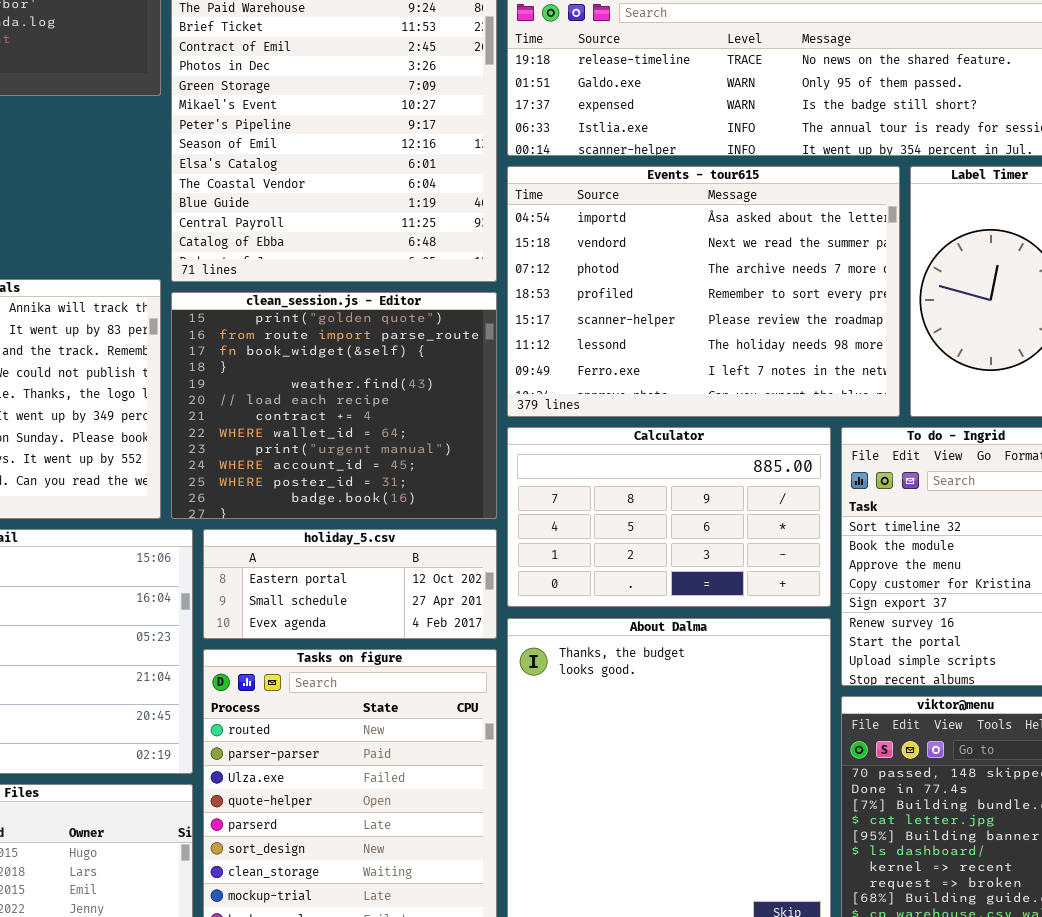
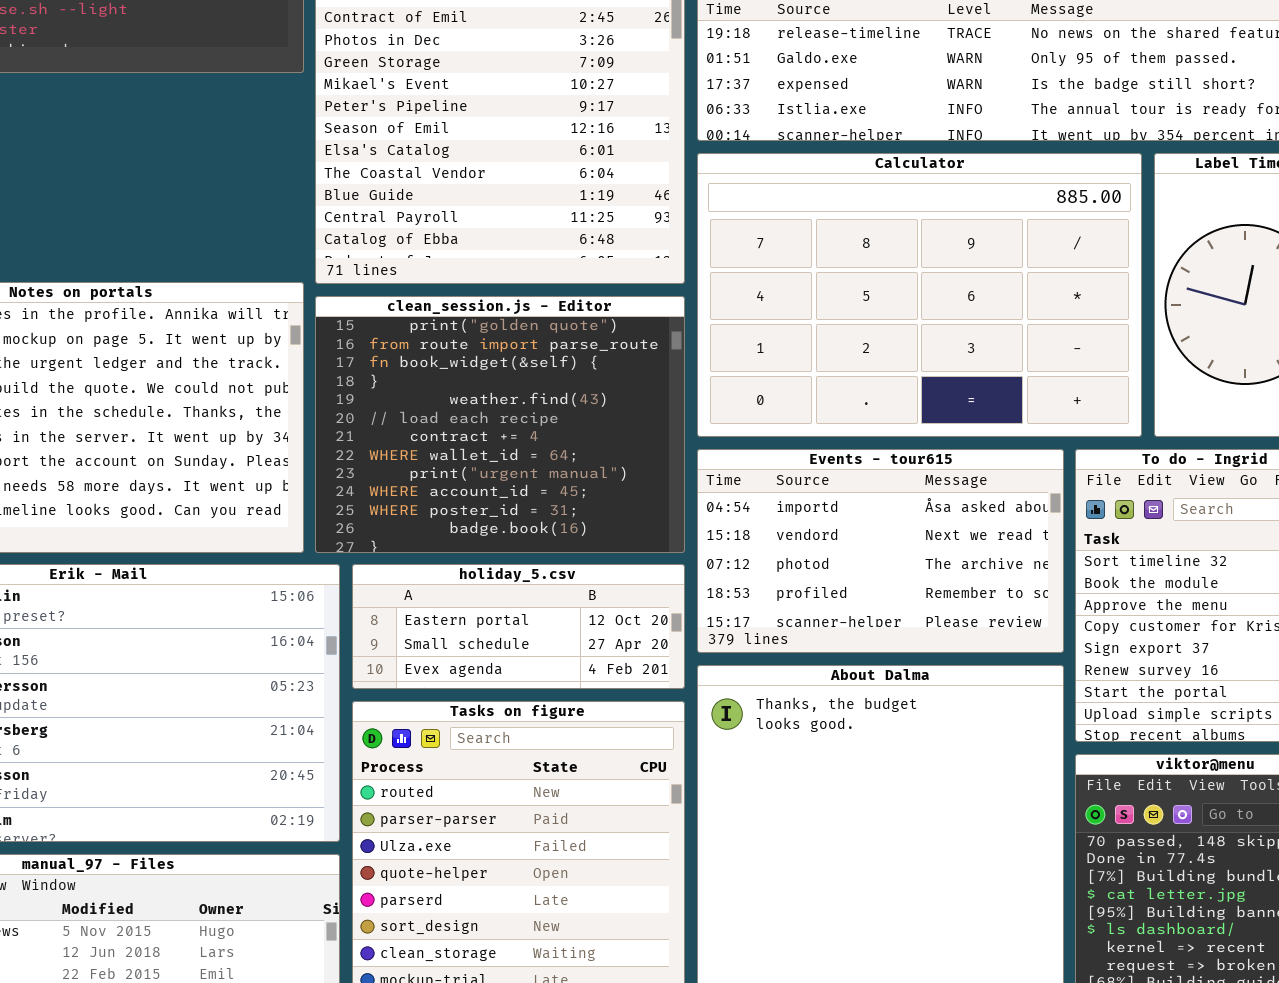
Events - tour615: [507,166,900,417] -> [697,449,1064,653], moved, resized
Calculator: [507,427,831,607] -> [697,153,1142,437], moved, resized

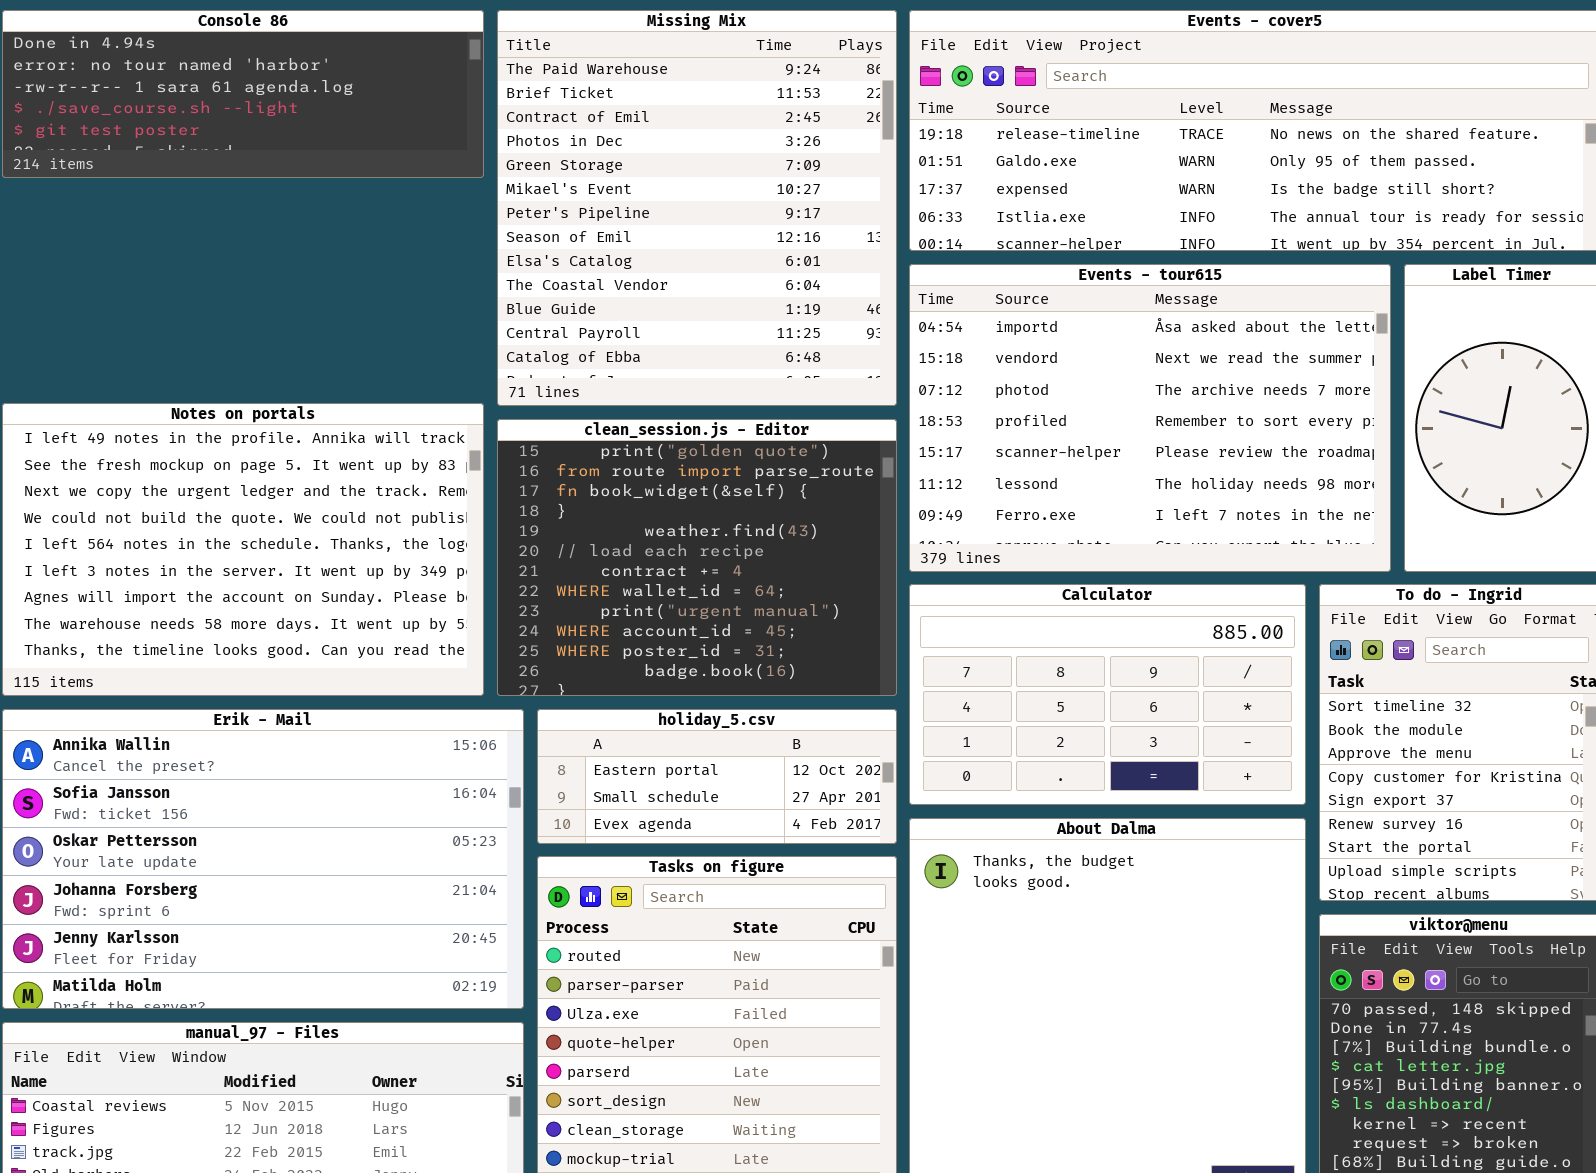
Calculator: [697,153,1142,437] -> [909,584,1306,805], moved, resized
Events - tour615: [697,449,1064,653] -> [909,264,1391,572], moved, resized

